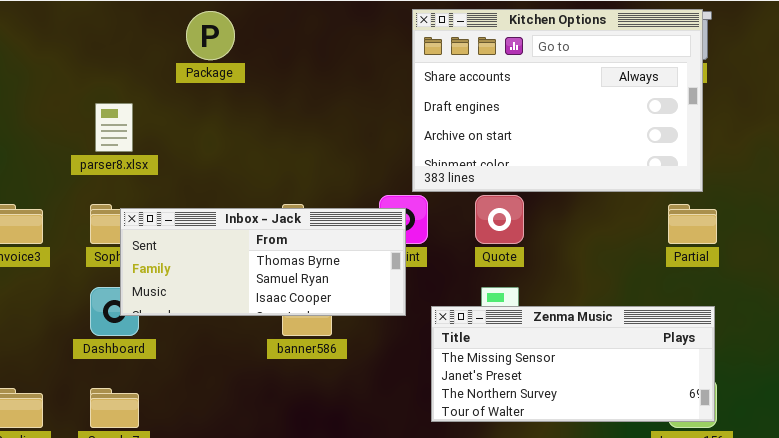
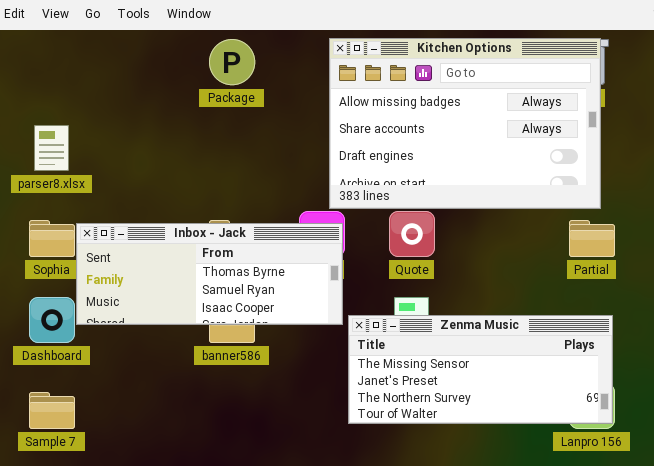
Kitchen Options: [412,9,703,192] -> [329,38,601,209], scrolled up 1 row
Package: [186,11,235,60] -> [209,39,255,85], moved
Inbox - Jack: [120,208,406,316] -> [76,223,343,325], moved

